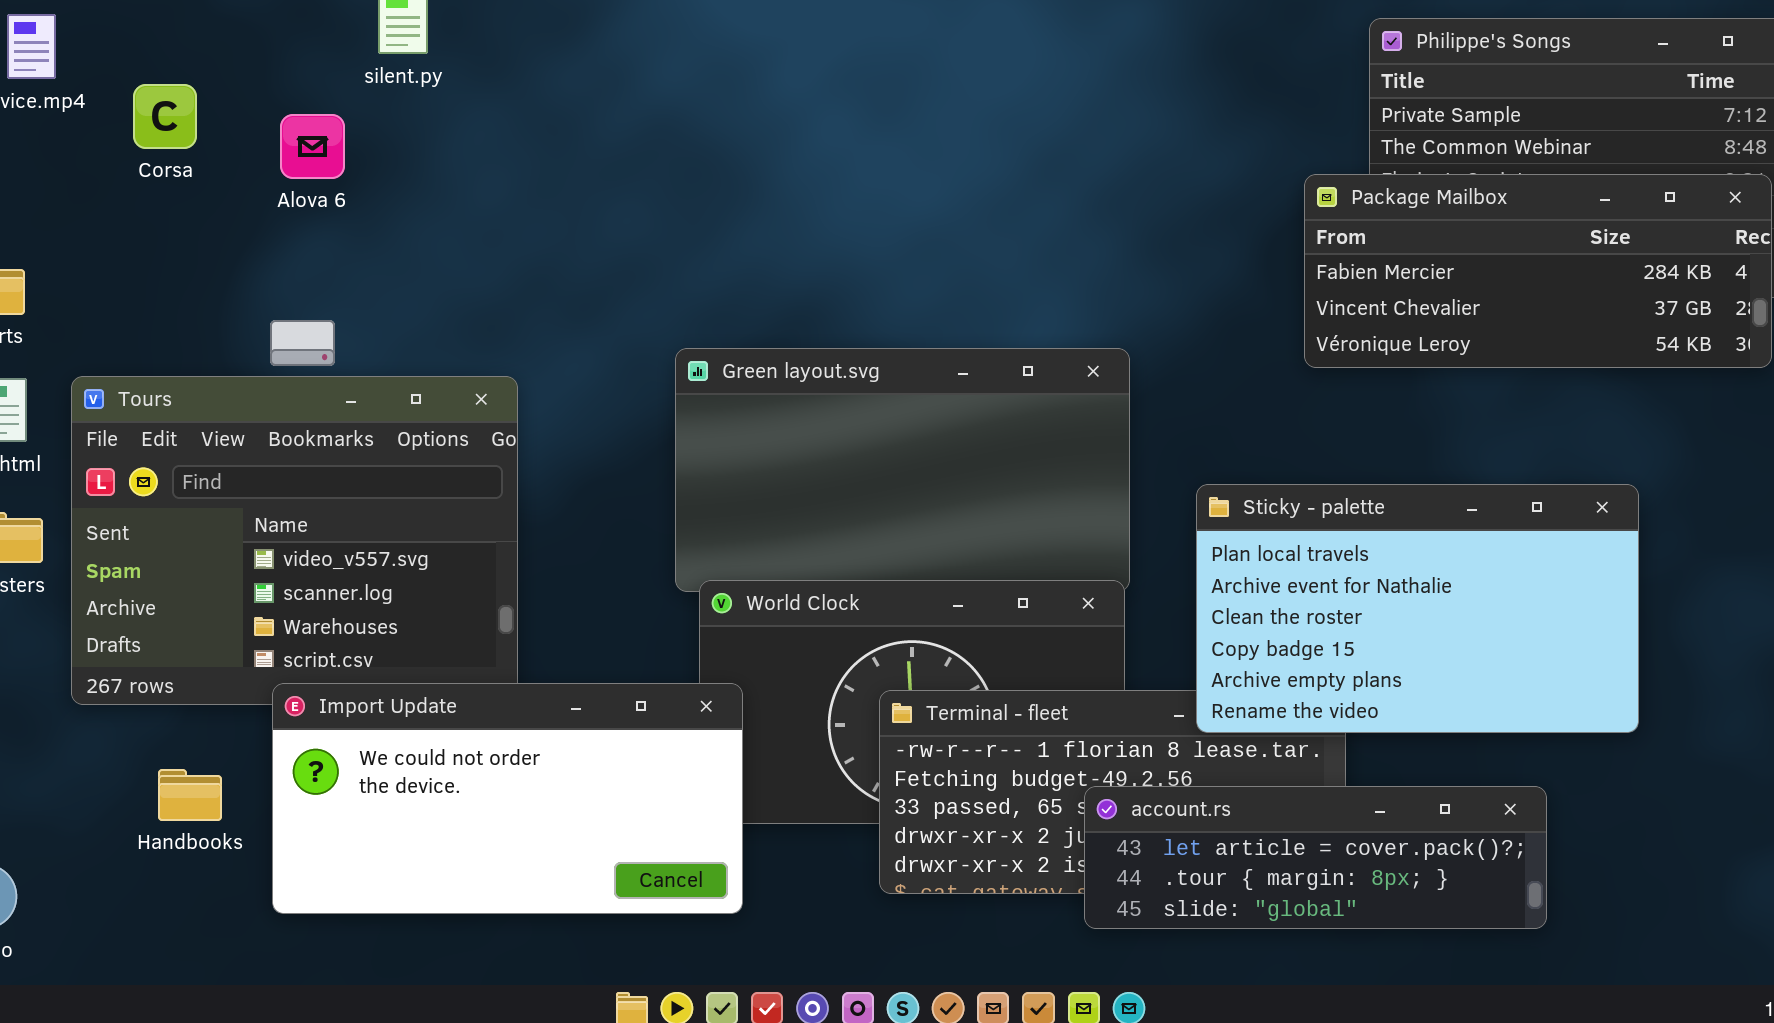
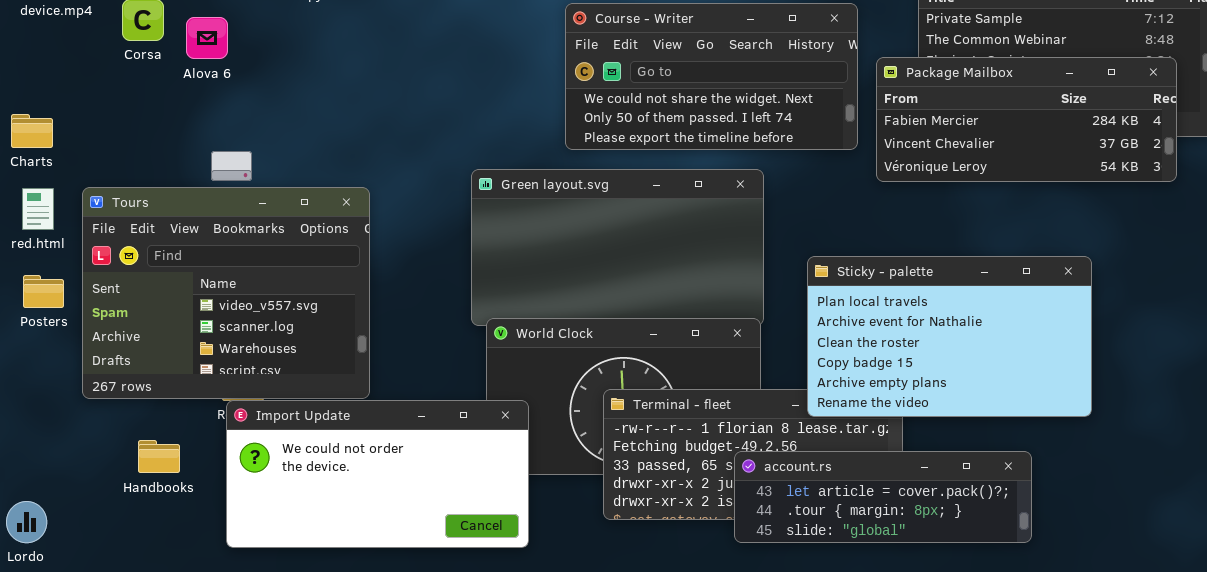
Course - Writer: none -> [565,3,858,150], opened
Alova 6: [280,114,345,179] -> [186,17,228,59], moved
Import Update: [272,683,743,914] -> [226,400,529,548], moved

